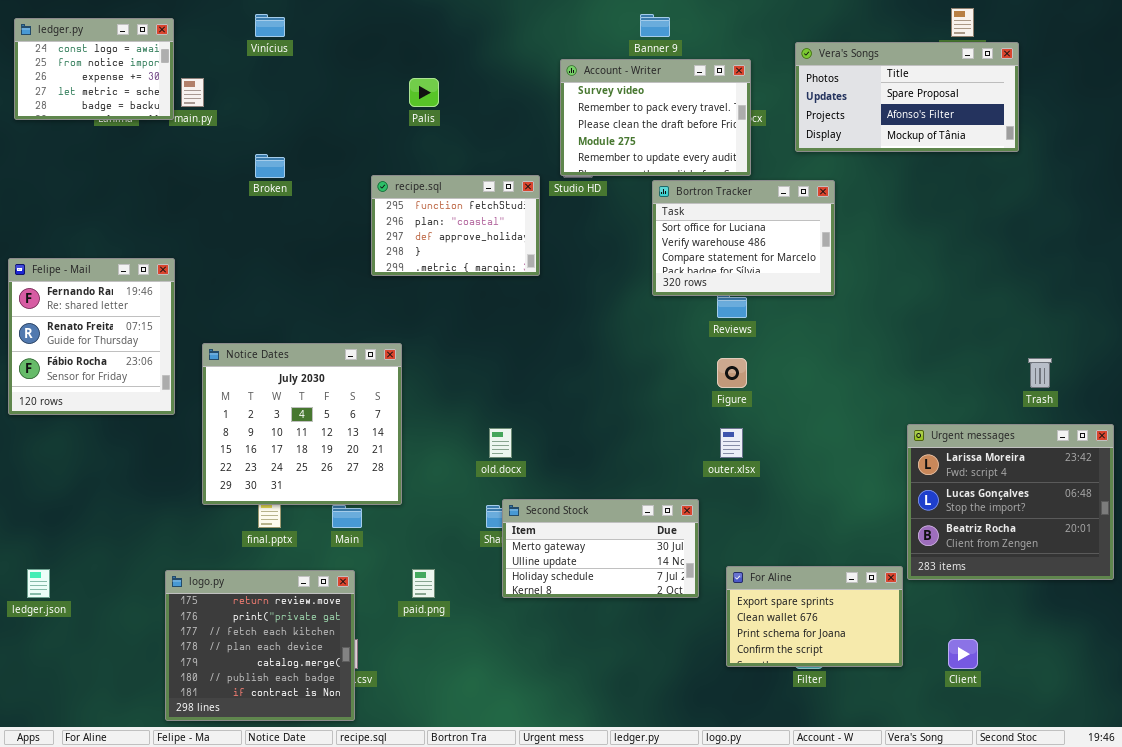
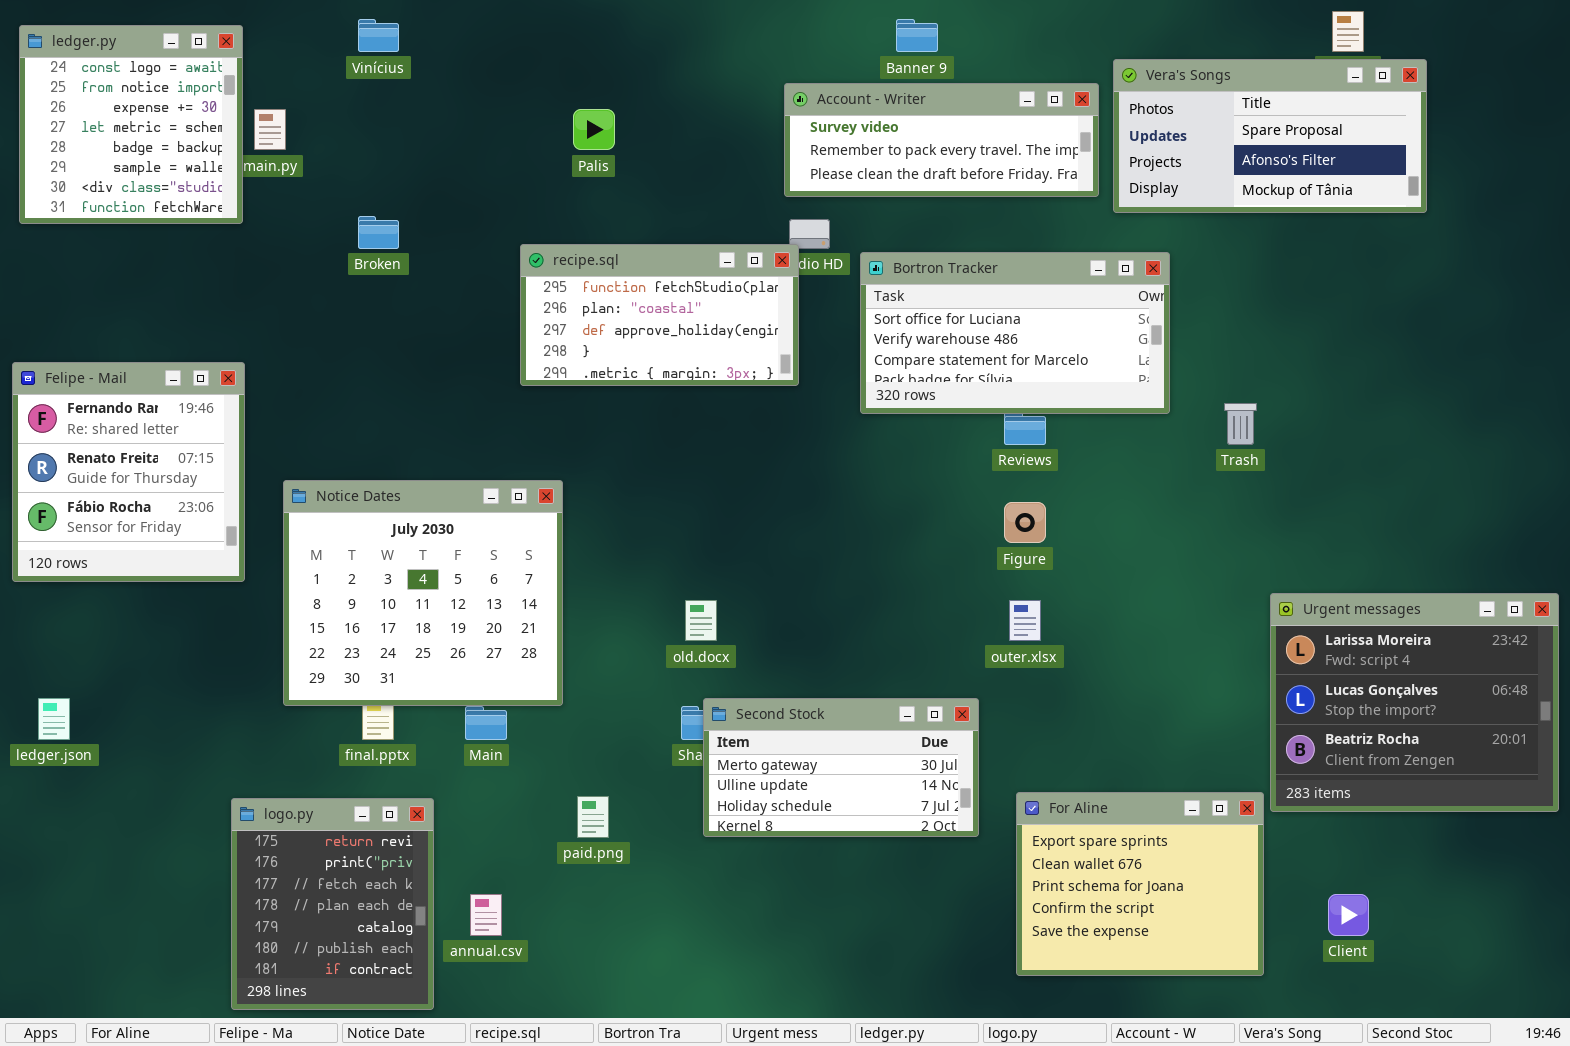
ledger.py: [14,18,174,120] -> [19,25,243,224], resized
Account - Writer: [560,59,751,176] -> [784,83,1099,197], resized
recipe.sql: [371,175,540,276] -> [520,244,799,386], resized
Bortron Tracker: [652,180,835,296] -> [860,252,1170,414], resized
Trash: [1028,358,1052,388] -> [1224,403,1257,445], moved
For Aline: [726,566,903,667] -> [1016,792,1264,976], resized
ledger.json: [27,569,50,598] -> [38,698,70,740], moved
logo.py: [165,570,355,721] -> [231,798,434,1010], resized

